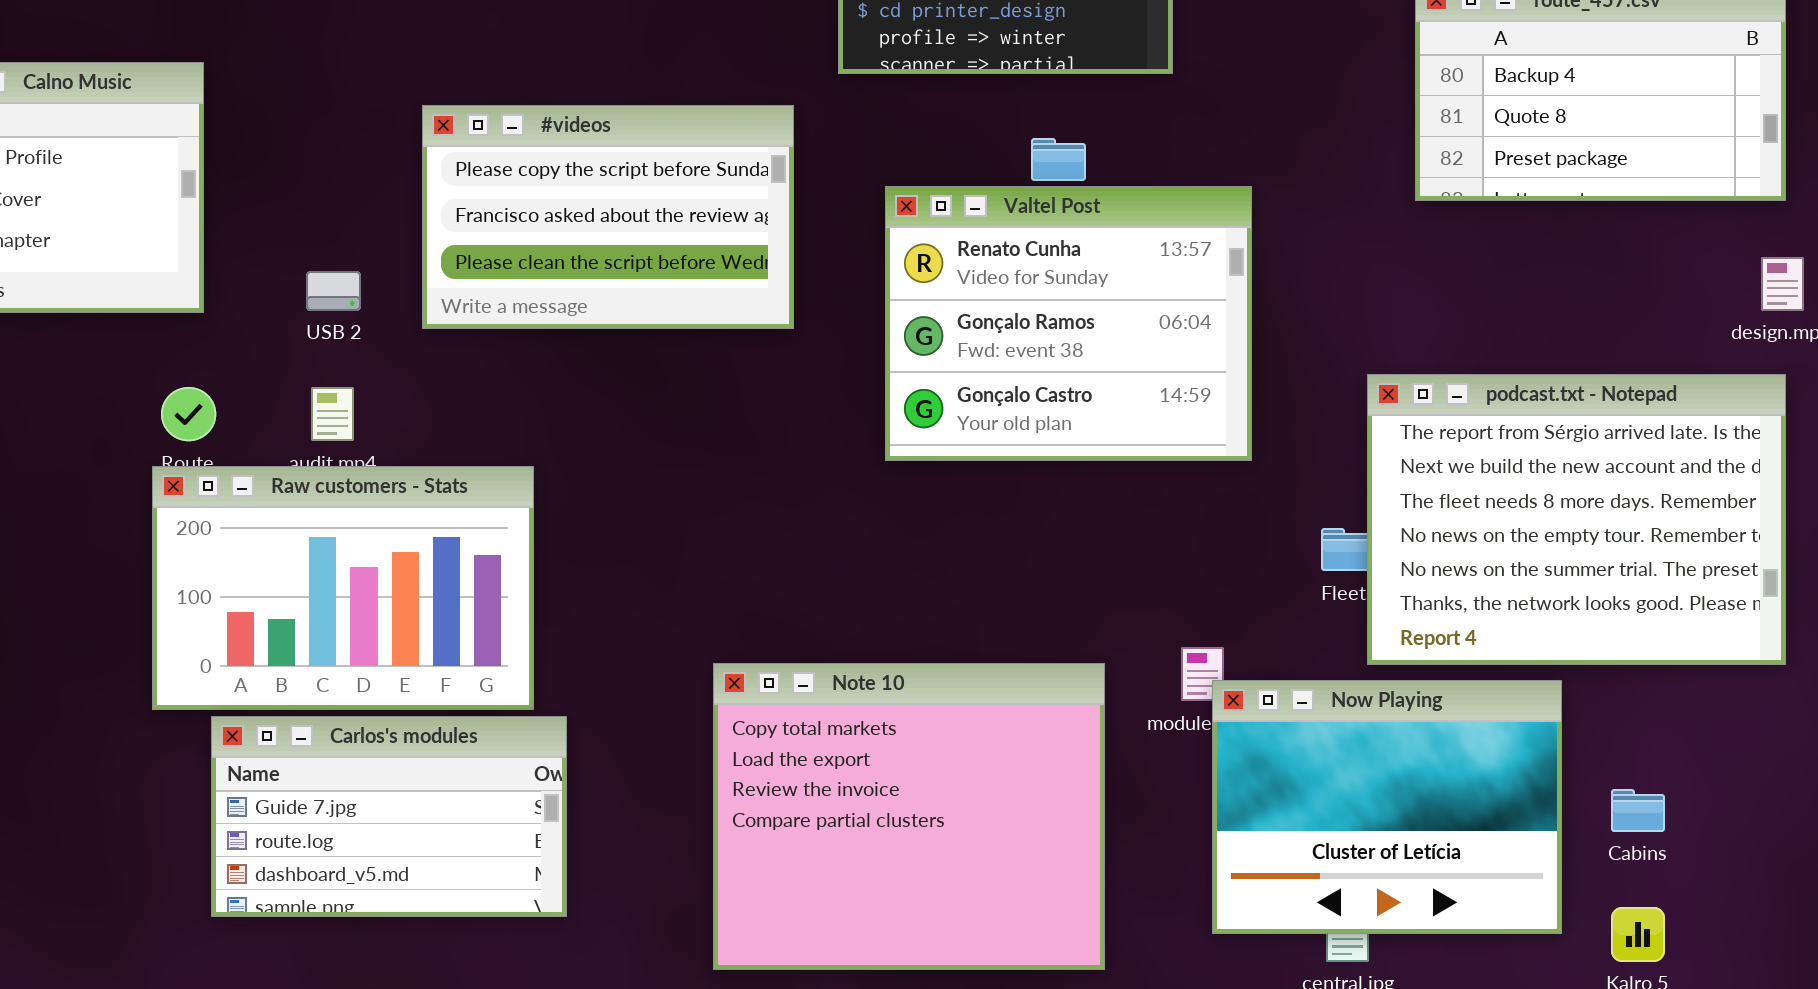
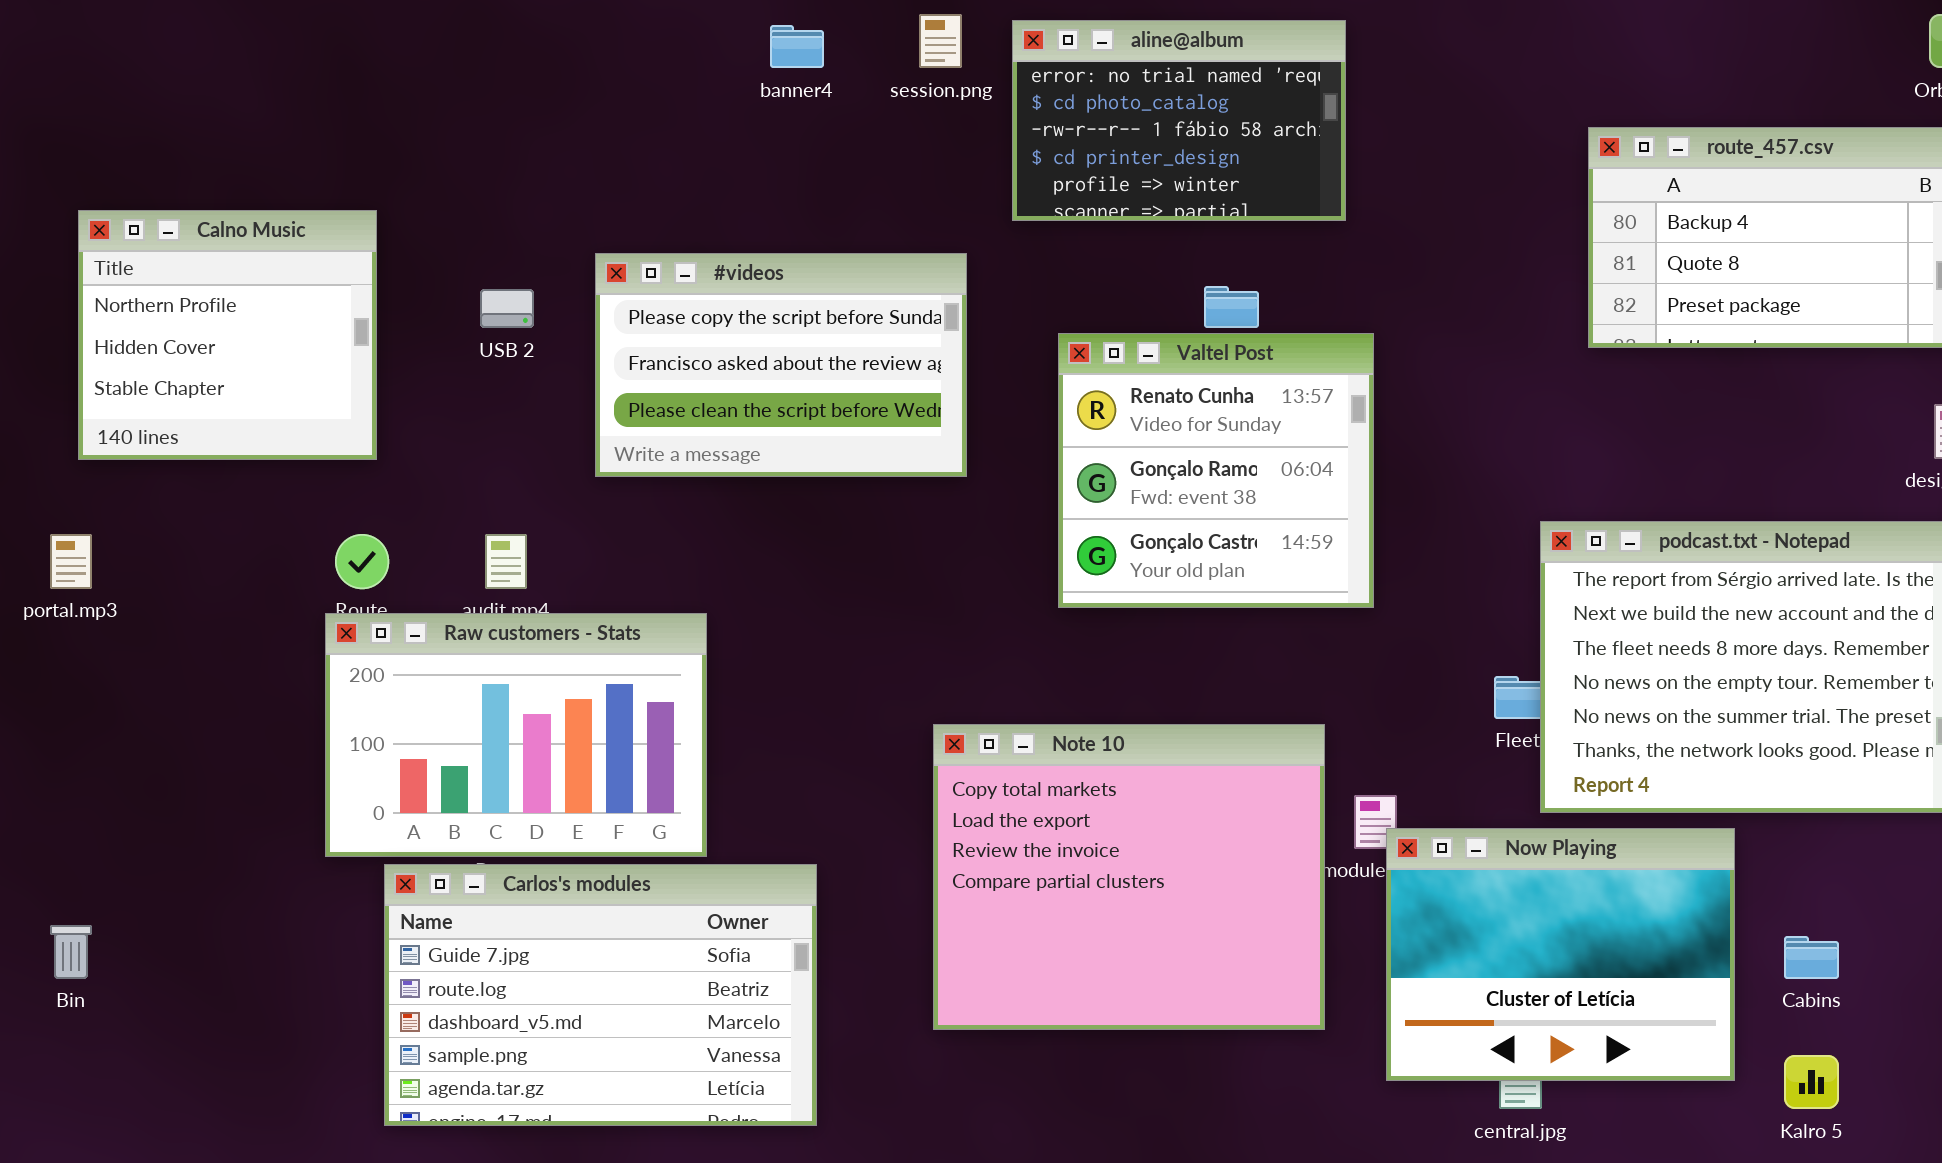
Valtel Post: [885,186,1252,461] -> [1058,333,1374,608], resized
USB 2: [306,271,361,311] -> [480,289,534,328], moved
Note 10: [713,663,1105,970] -> [933,724,1325,1030], moved
Carlos's modules: [211,716,567,917] -> [384,864,817,1126], resized

